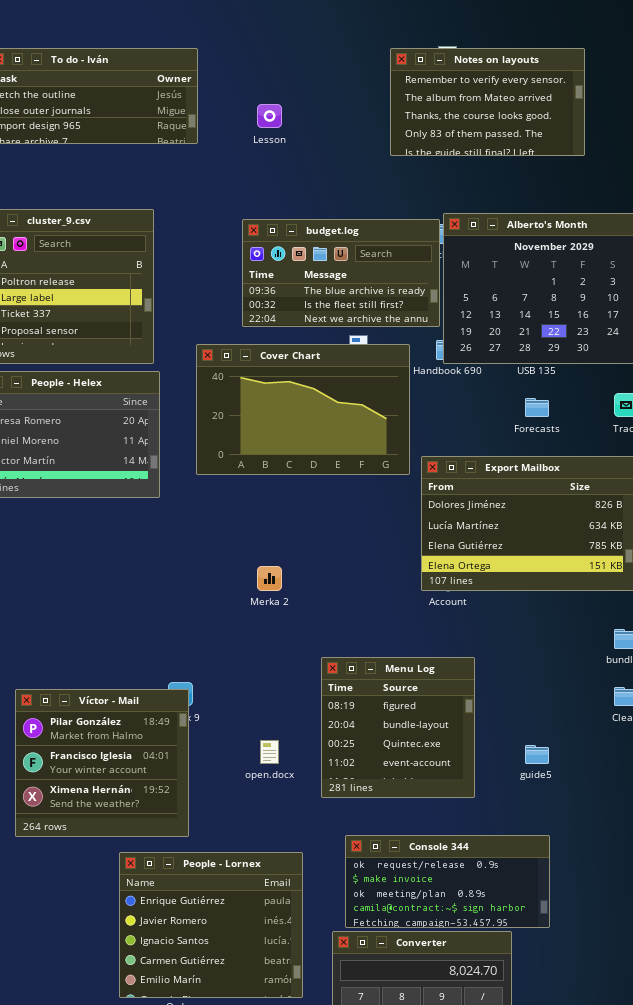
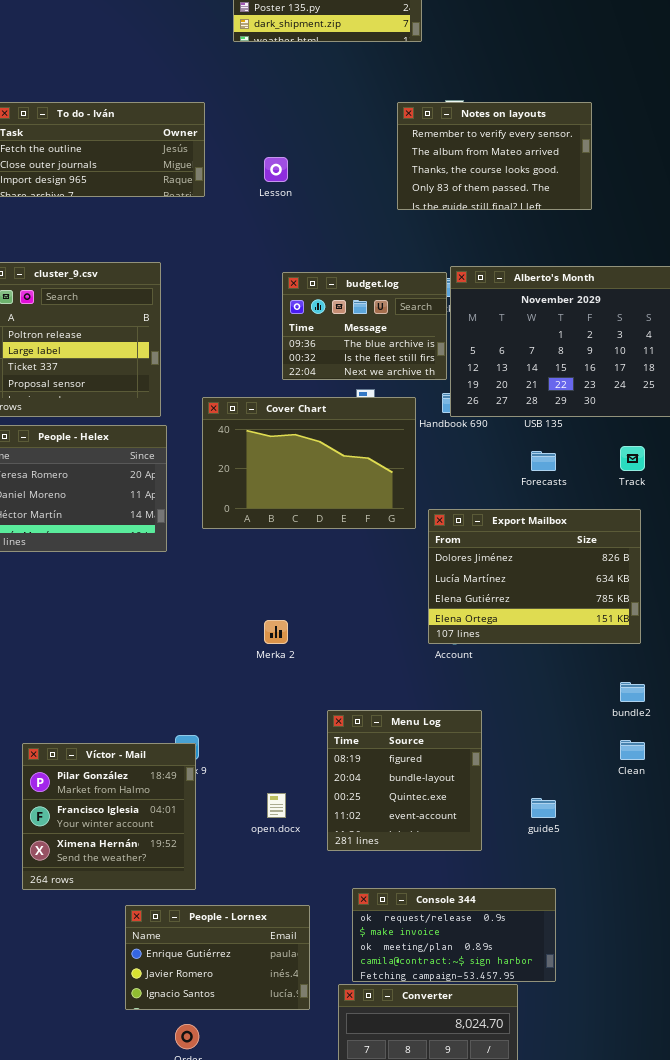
budget.log: [242,219,440,327] -> [282,272,447,380], resized
People - Lornex: [119,852,303,998] -> [125,905,310,1010], resized

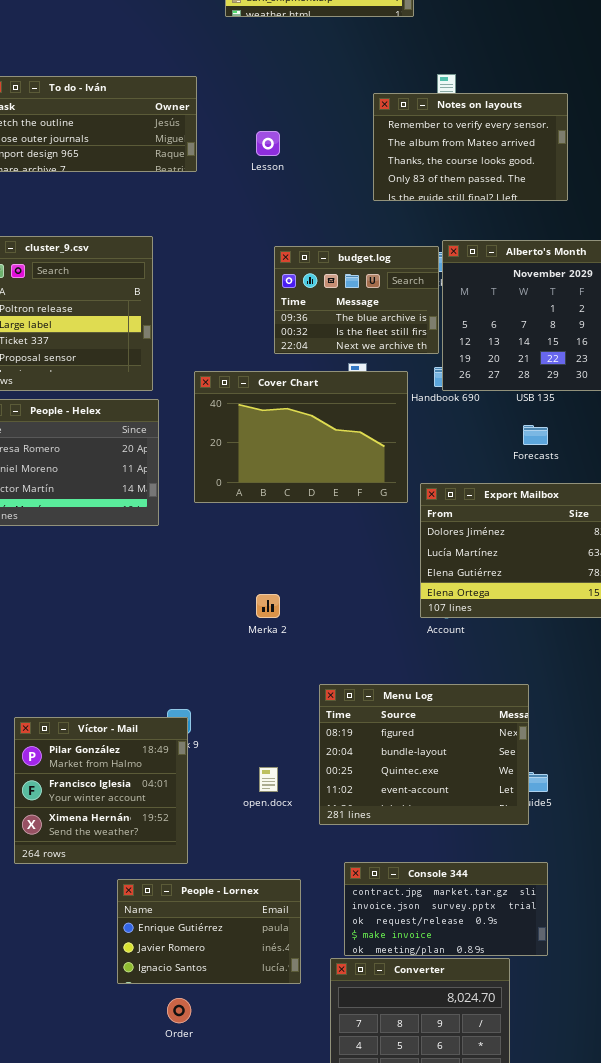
Notes on layouts: [397,102,592,210] -> [373,93,568,201], moved
Menu Log: [327,710,482,851] -> [319,684,529,825], resized
Console 344: [352,888,556,982] -> [344,862,548,956], scrolled up 2 rows

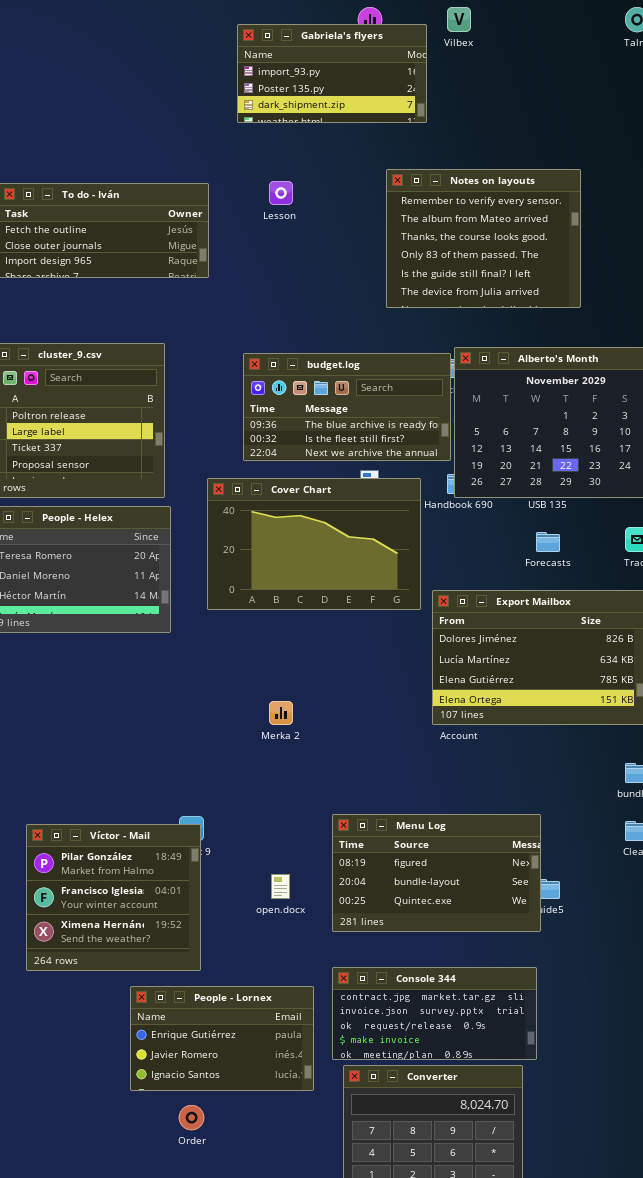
Notes on layouts: [373,93,568,201] -> [386,169,581,308], resized
Lesson: [256,131,280,156] -> [269,181,293,205], moved
budget.log: [274,246,439,354] -> [243,353,451,461], resized
Menu Log: [319,684,529,825] -> [332,814,541,932], resized
Console 344: [344,862,548,956] -> [332,967,537,1060], moved

